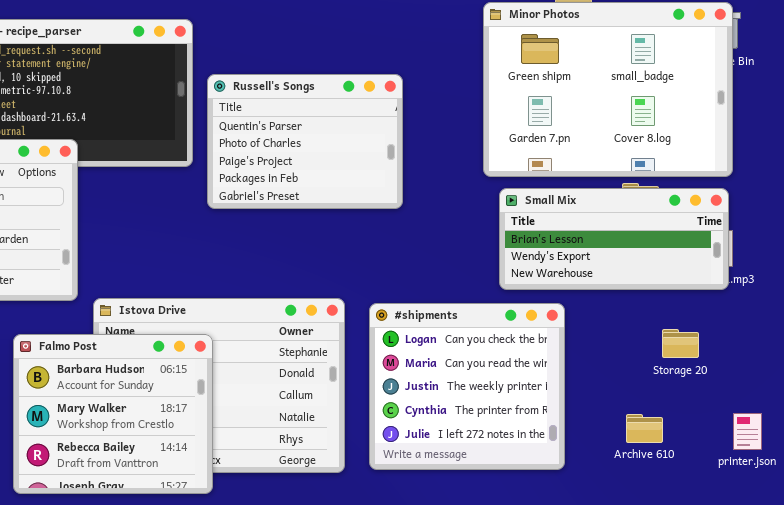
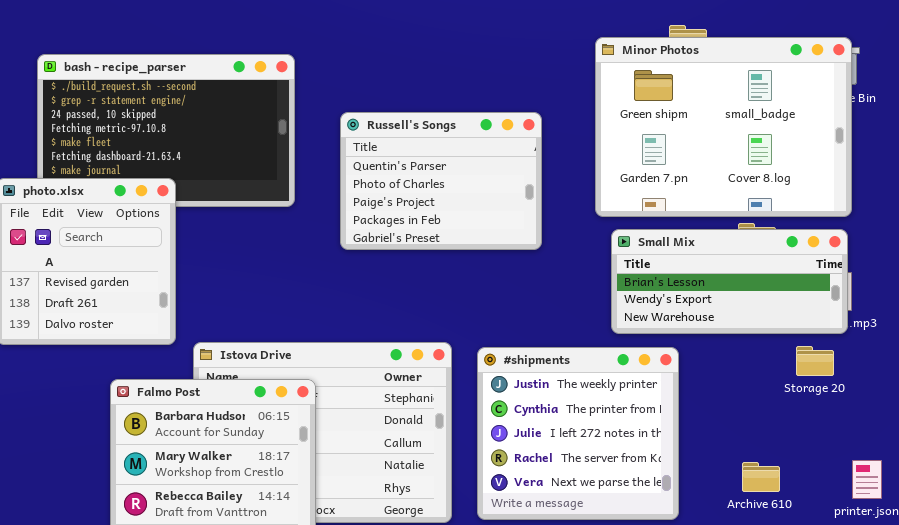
Russell's Songs: [207,74,403,209] -> [340,112,542,250], moved
#shipments: [369,303,565,470] -> [477,347,679,520], scrolled down 2 rows
Storage 20: [662,329,699,358] -> [796,346,834,376], moved

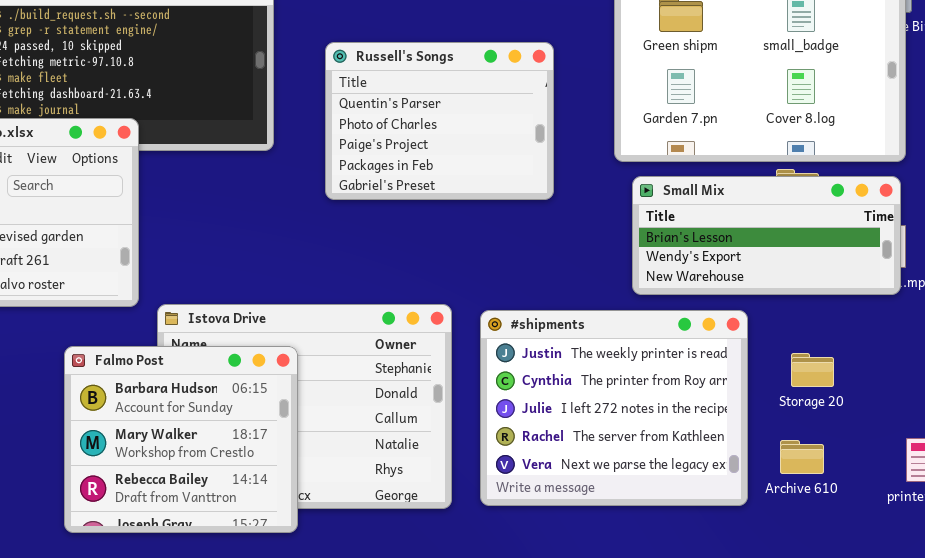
Storage 20: [796,346,834,376] -> [791,353,834,387], moved
#shipments: [477,347,679,520] -> [480,310,748,506], resized

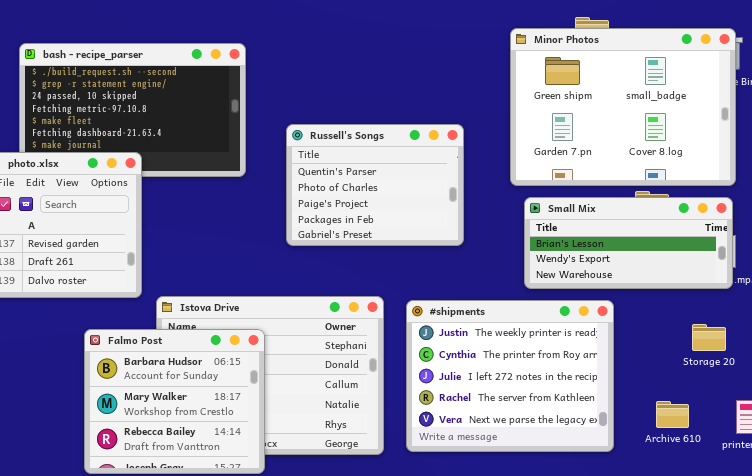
Russell's Songs: [325,42,554,200] -> [286,124,464,246], moved
Storage 20: [791,353,834,387] -> [692,324,726,351], moved
Archive 610: [780,440,824,474] -> [656,401,689,428], moved

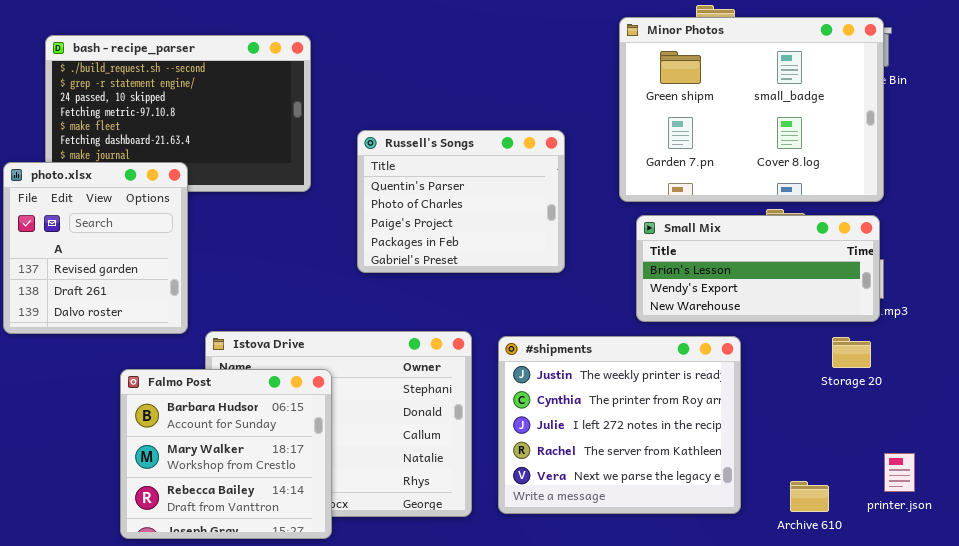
Storage 20: [692,324,726,351] -> [832,337,871,368], moved
Archive 610: [656,401,689,428] -> [790,481,829,512], moved

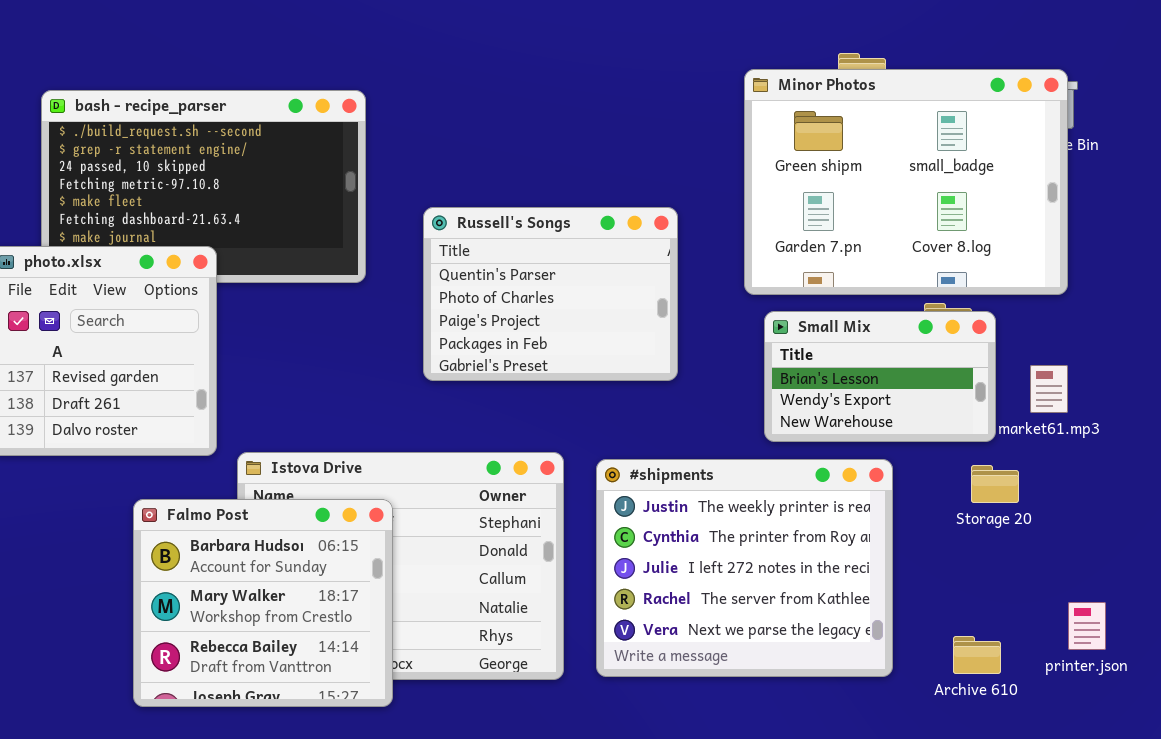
Small Mix: [636,215,880,322] -> [764,311,996,442], resized
Storage 20: [832,337,871,368] -> [971,465,1019,503], moved

